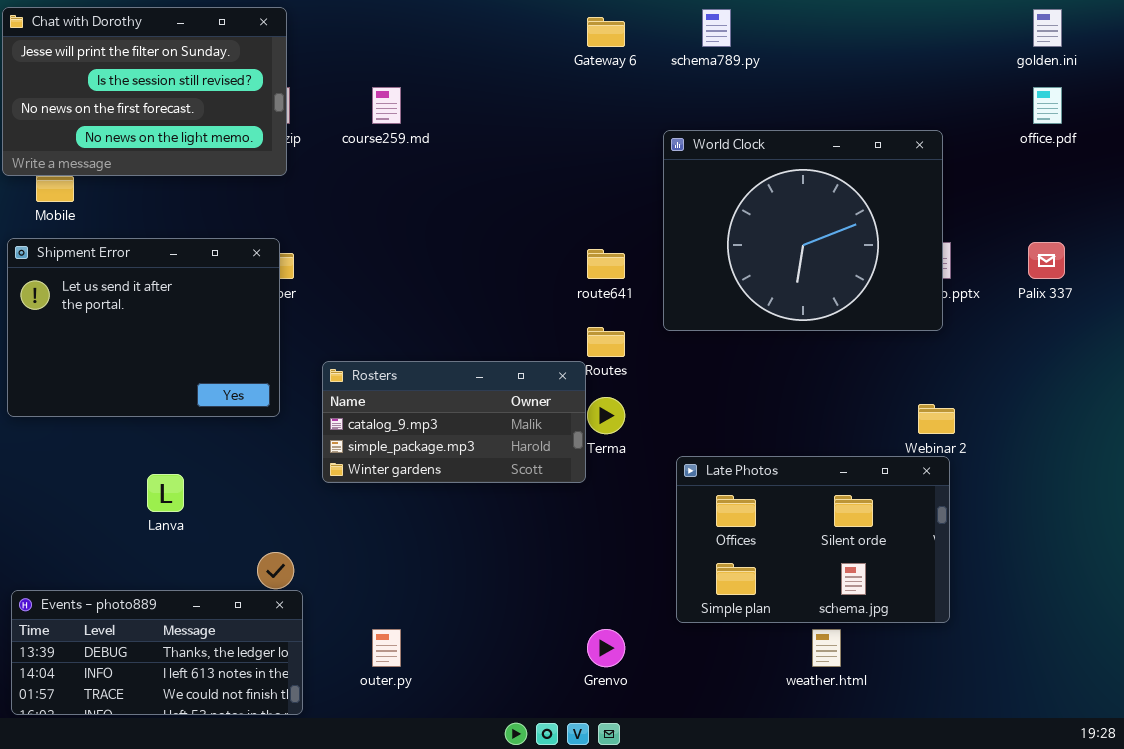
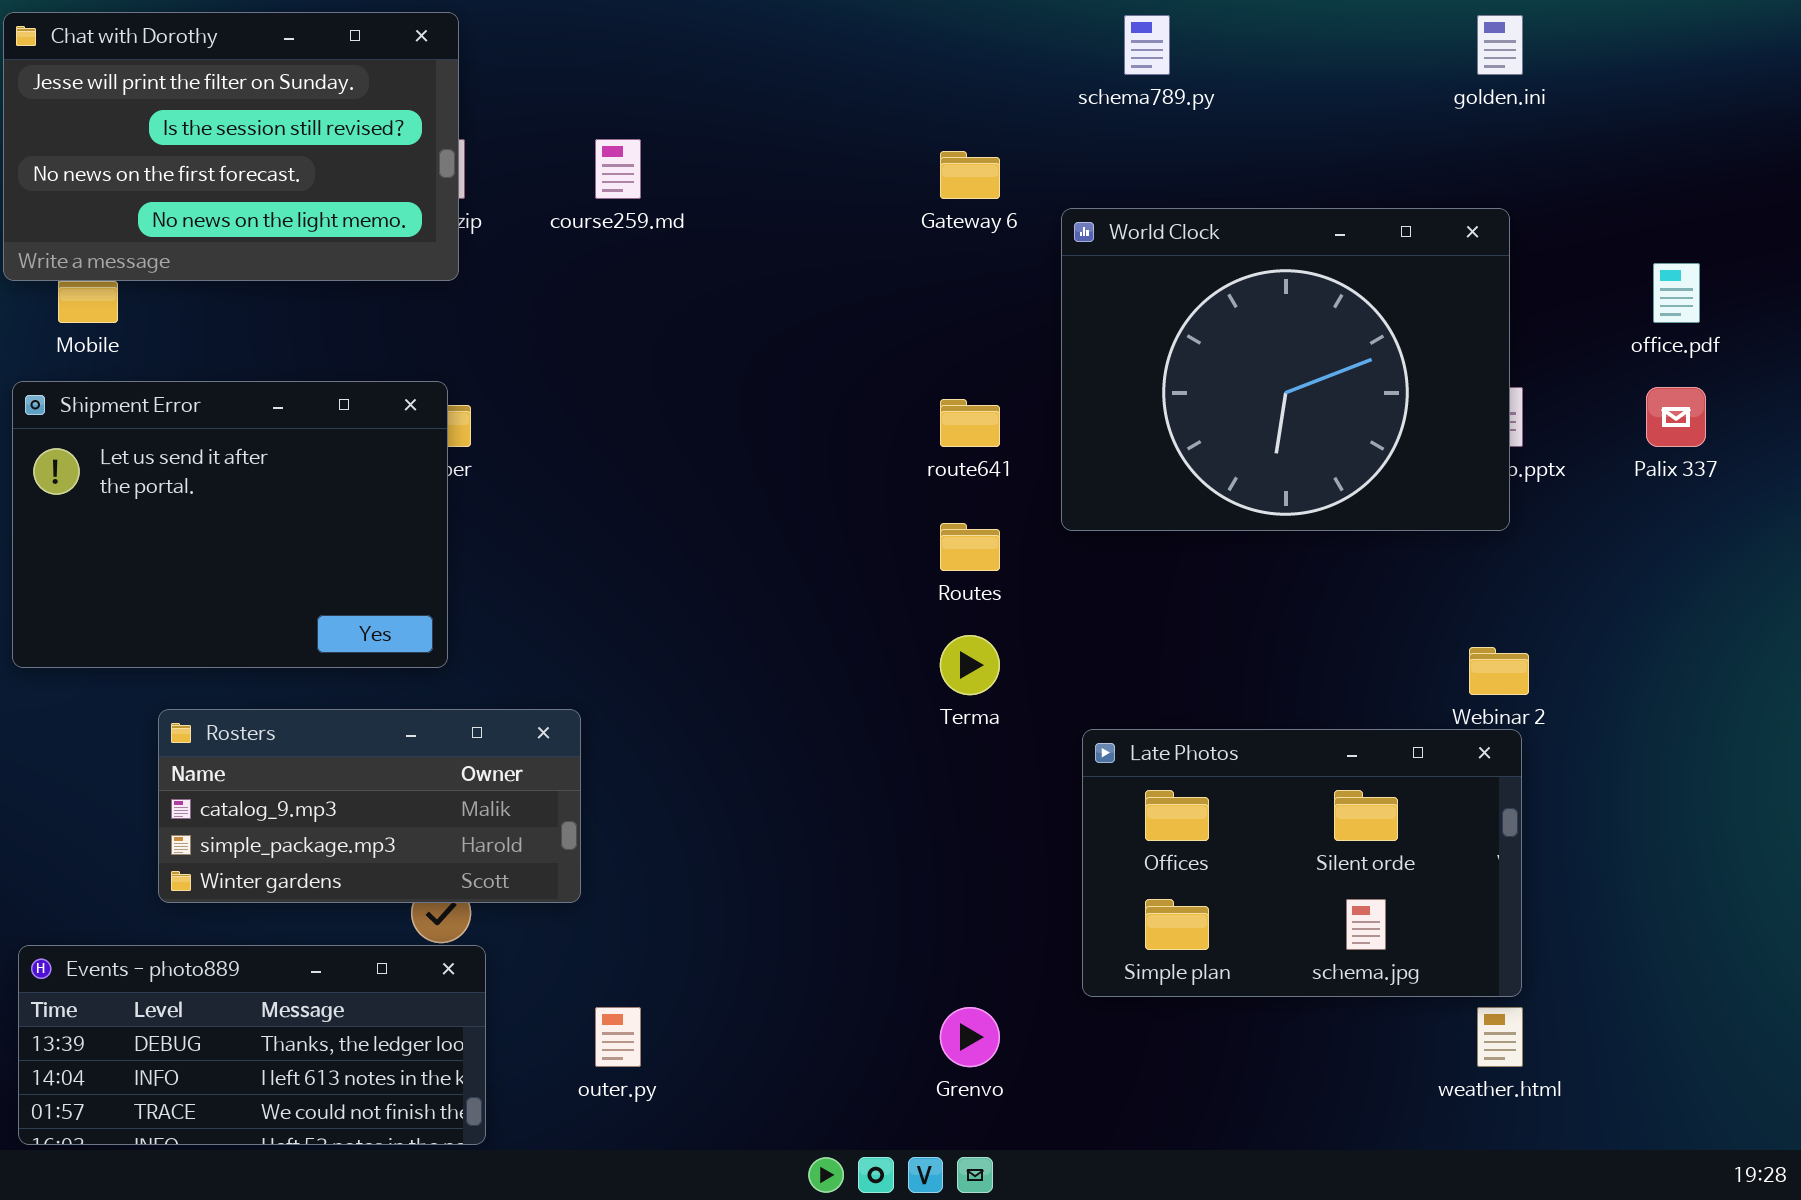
golden.ini: [1033,9,1062,47] -> [1477,15,1523,75], moved
Gateway 6: [587,17,625,47] -> [940,151,1000,199], moved
office.pdf: [1033,87,1062,124] -> [1653,263,1700,323], moved
Rosters: [322,361,586,483] -> [158,709,581,903], moved
weather.html: [812,629,841,667] -> [1477,1007,1523,1067], moved

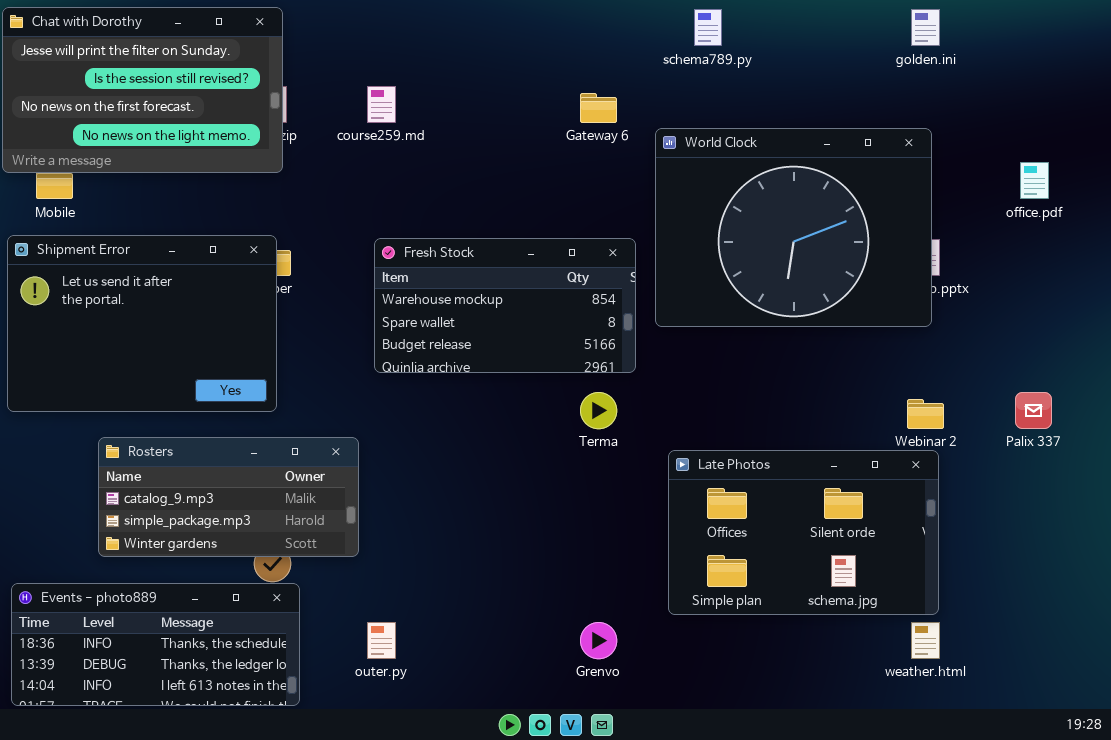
Fresh Stock: none -> [374,238,636,373], opened
Palix 337: [1646,387,1706,447] -> [1015,392,1052,429], moved
Events - photo889: [18,945,486,1145] -> [11,583,300,706], scrolled up 1 row

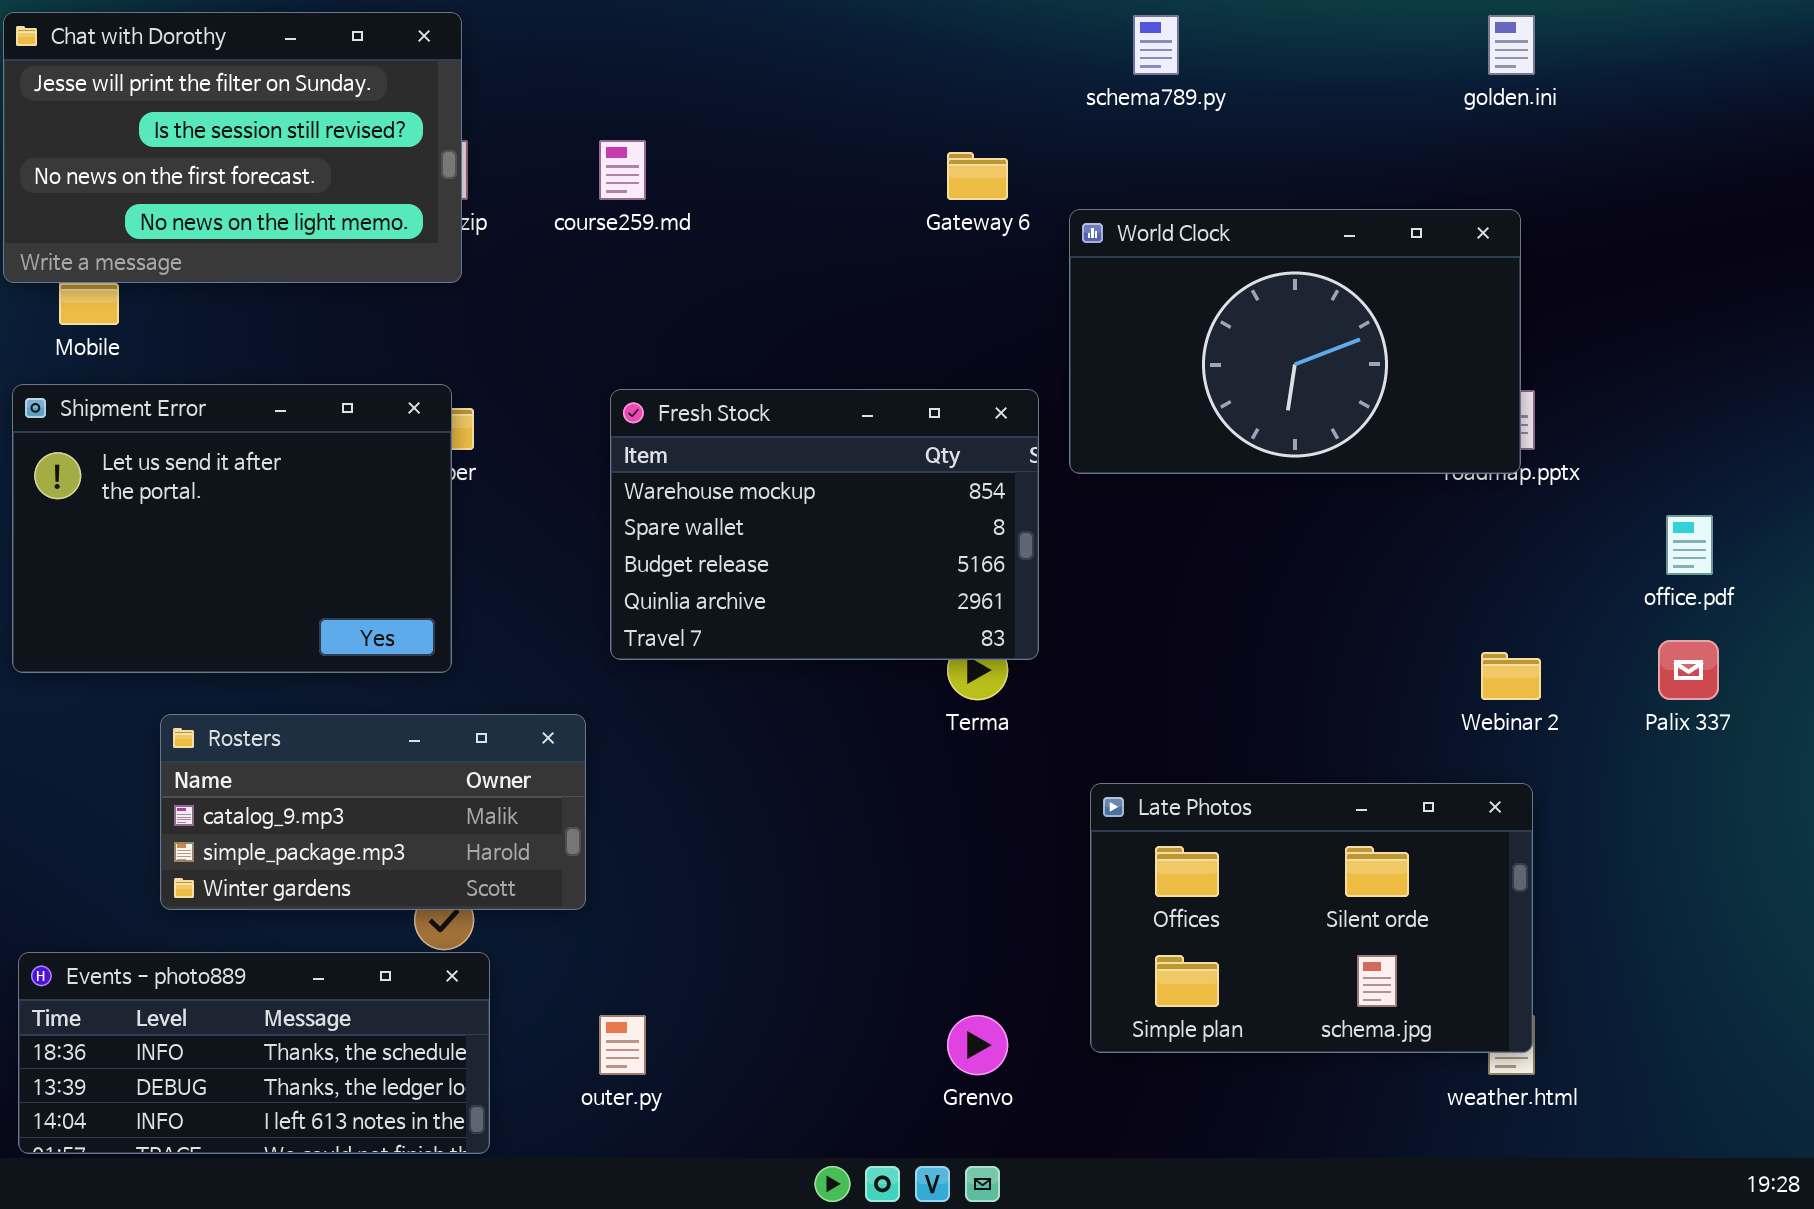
World Clock: [655,128,932,327] -> [1069,209,1521,474], resized
office.pdf: [1020,162,1049,199] -> [1666,515,1713,575], moved
Fresh Stock: [374,238,636,373] -> [610,389,1039,660], resized
Late Photos: [668,450,939,615] -> [1090,783,1533,1053], moved

